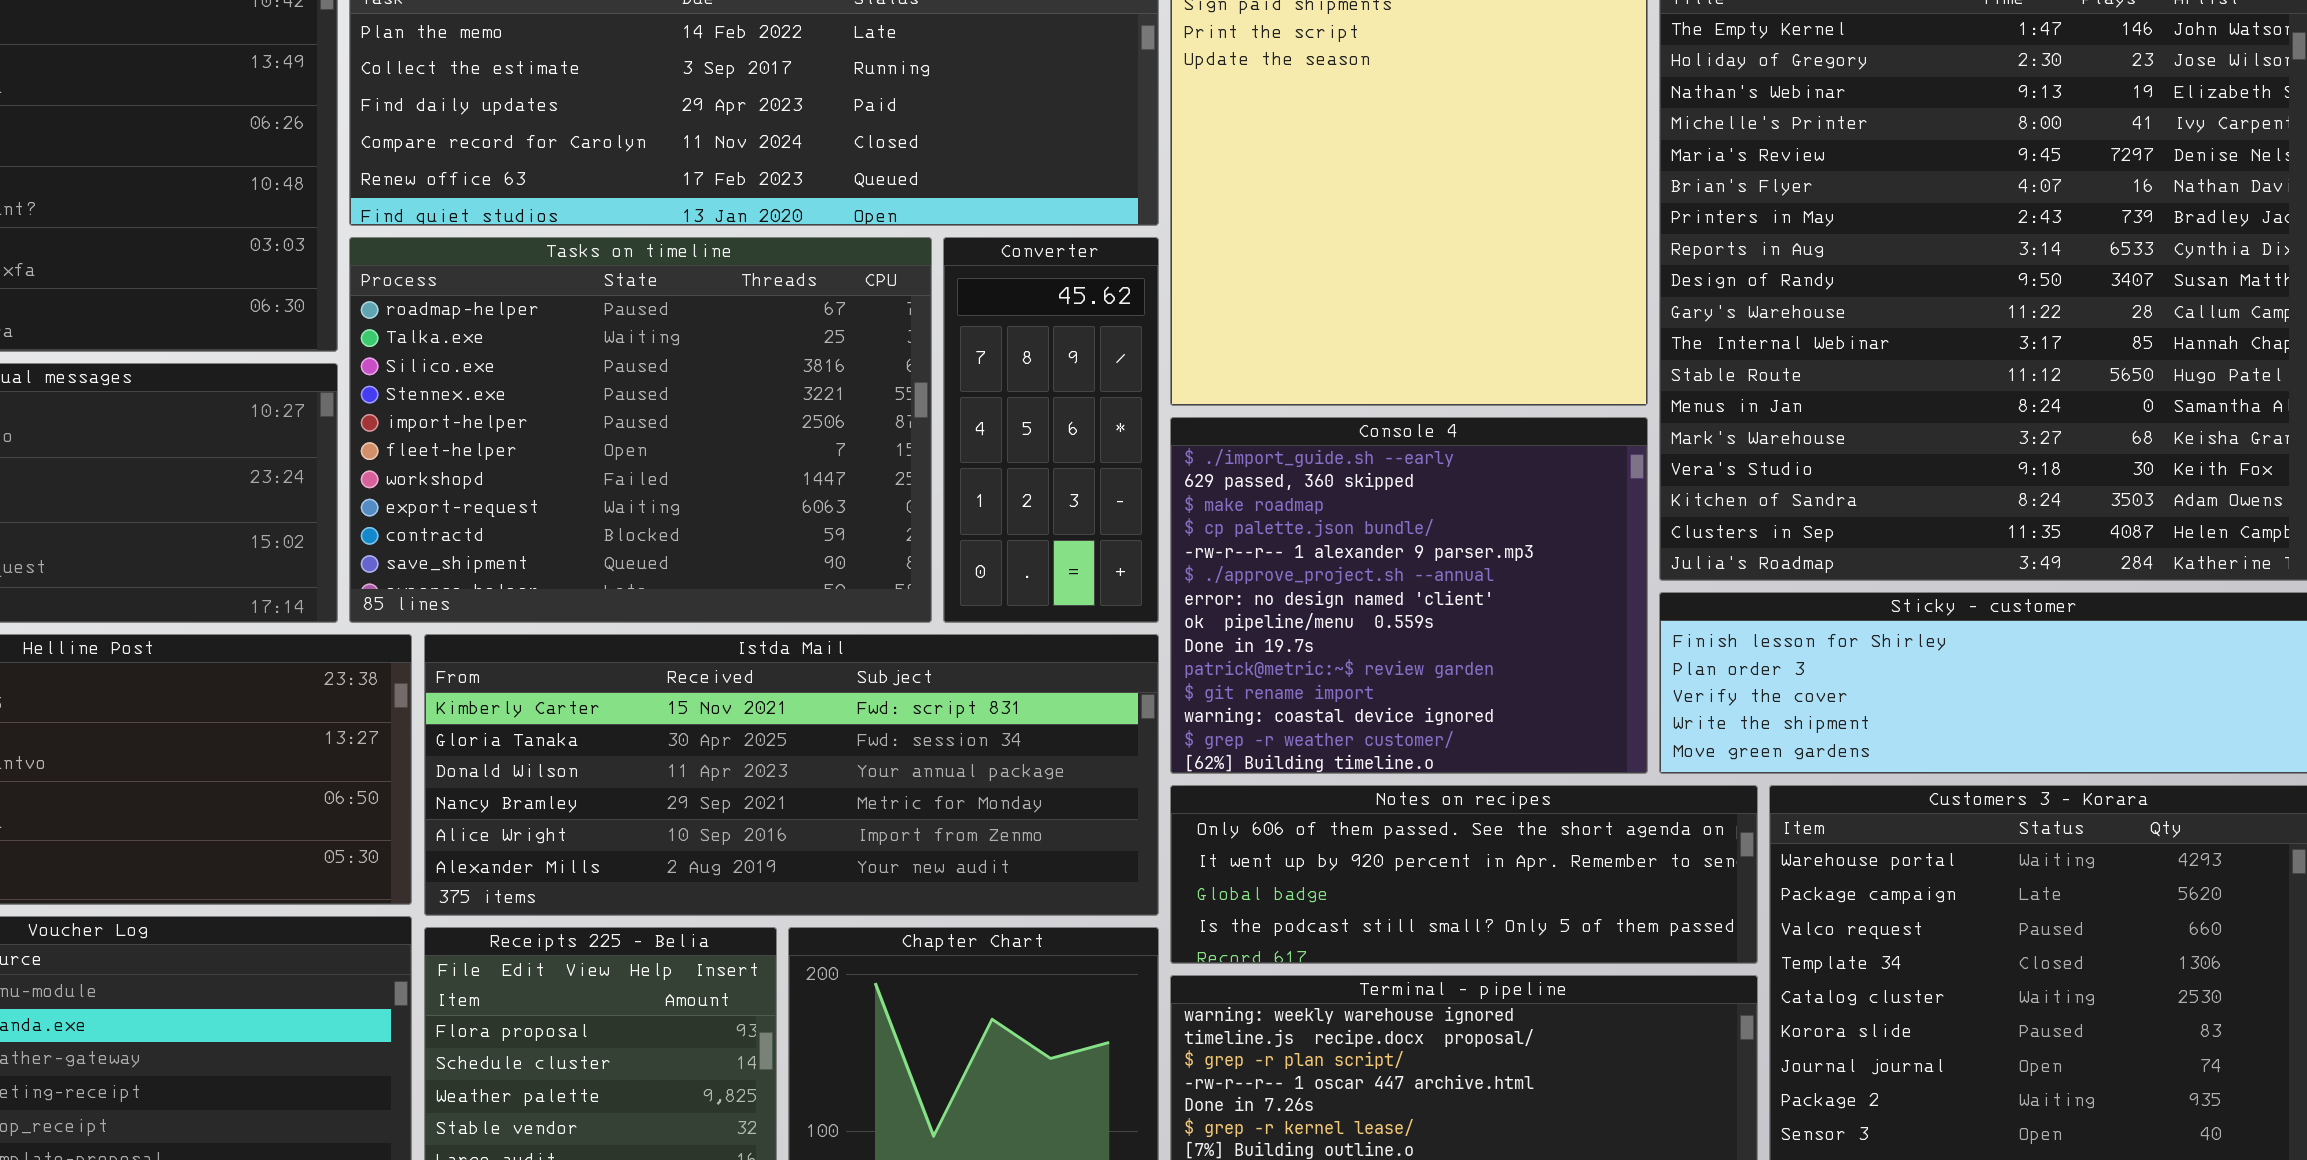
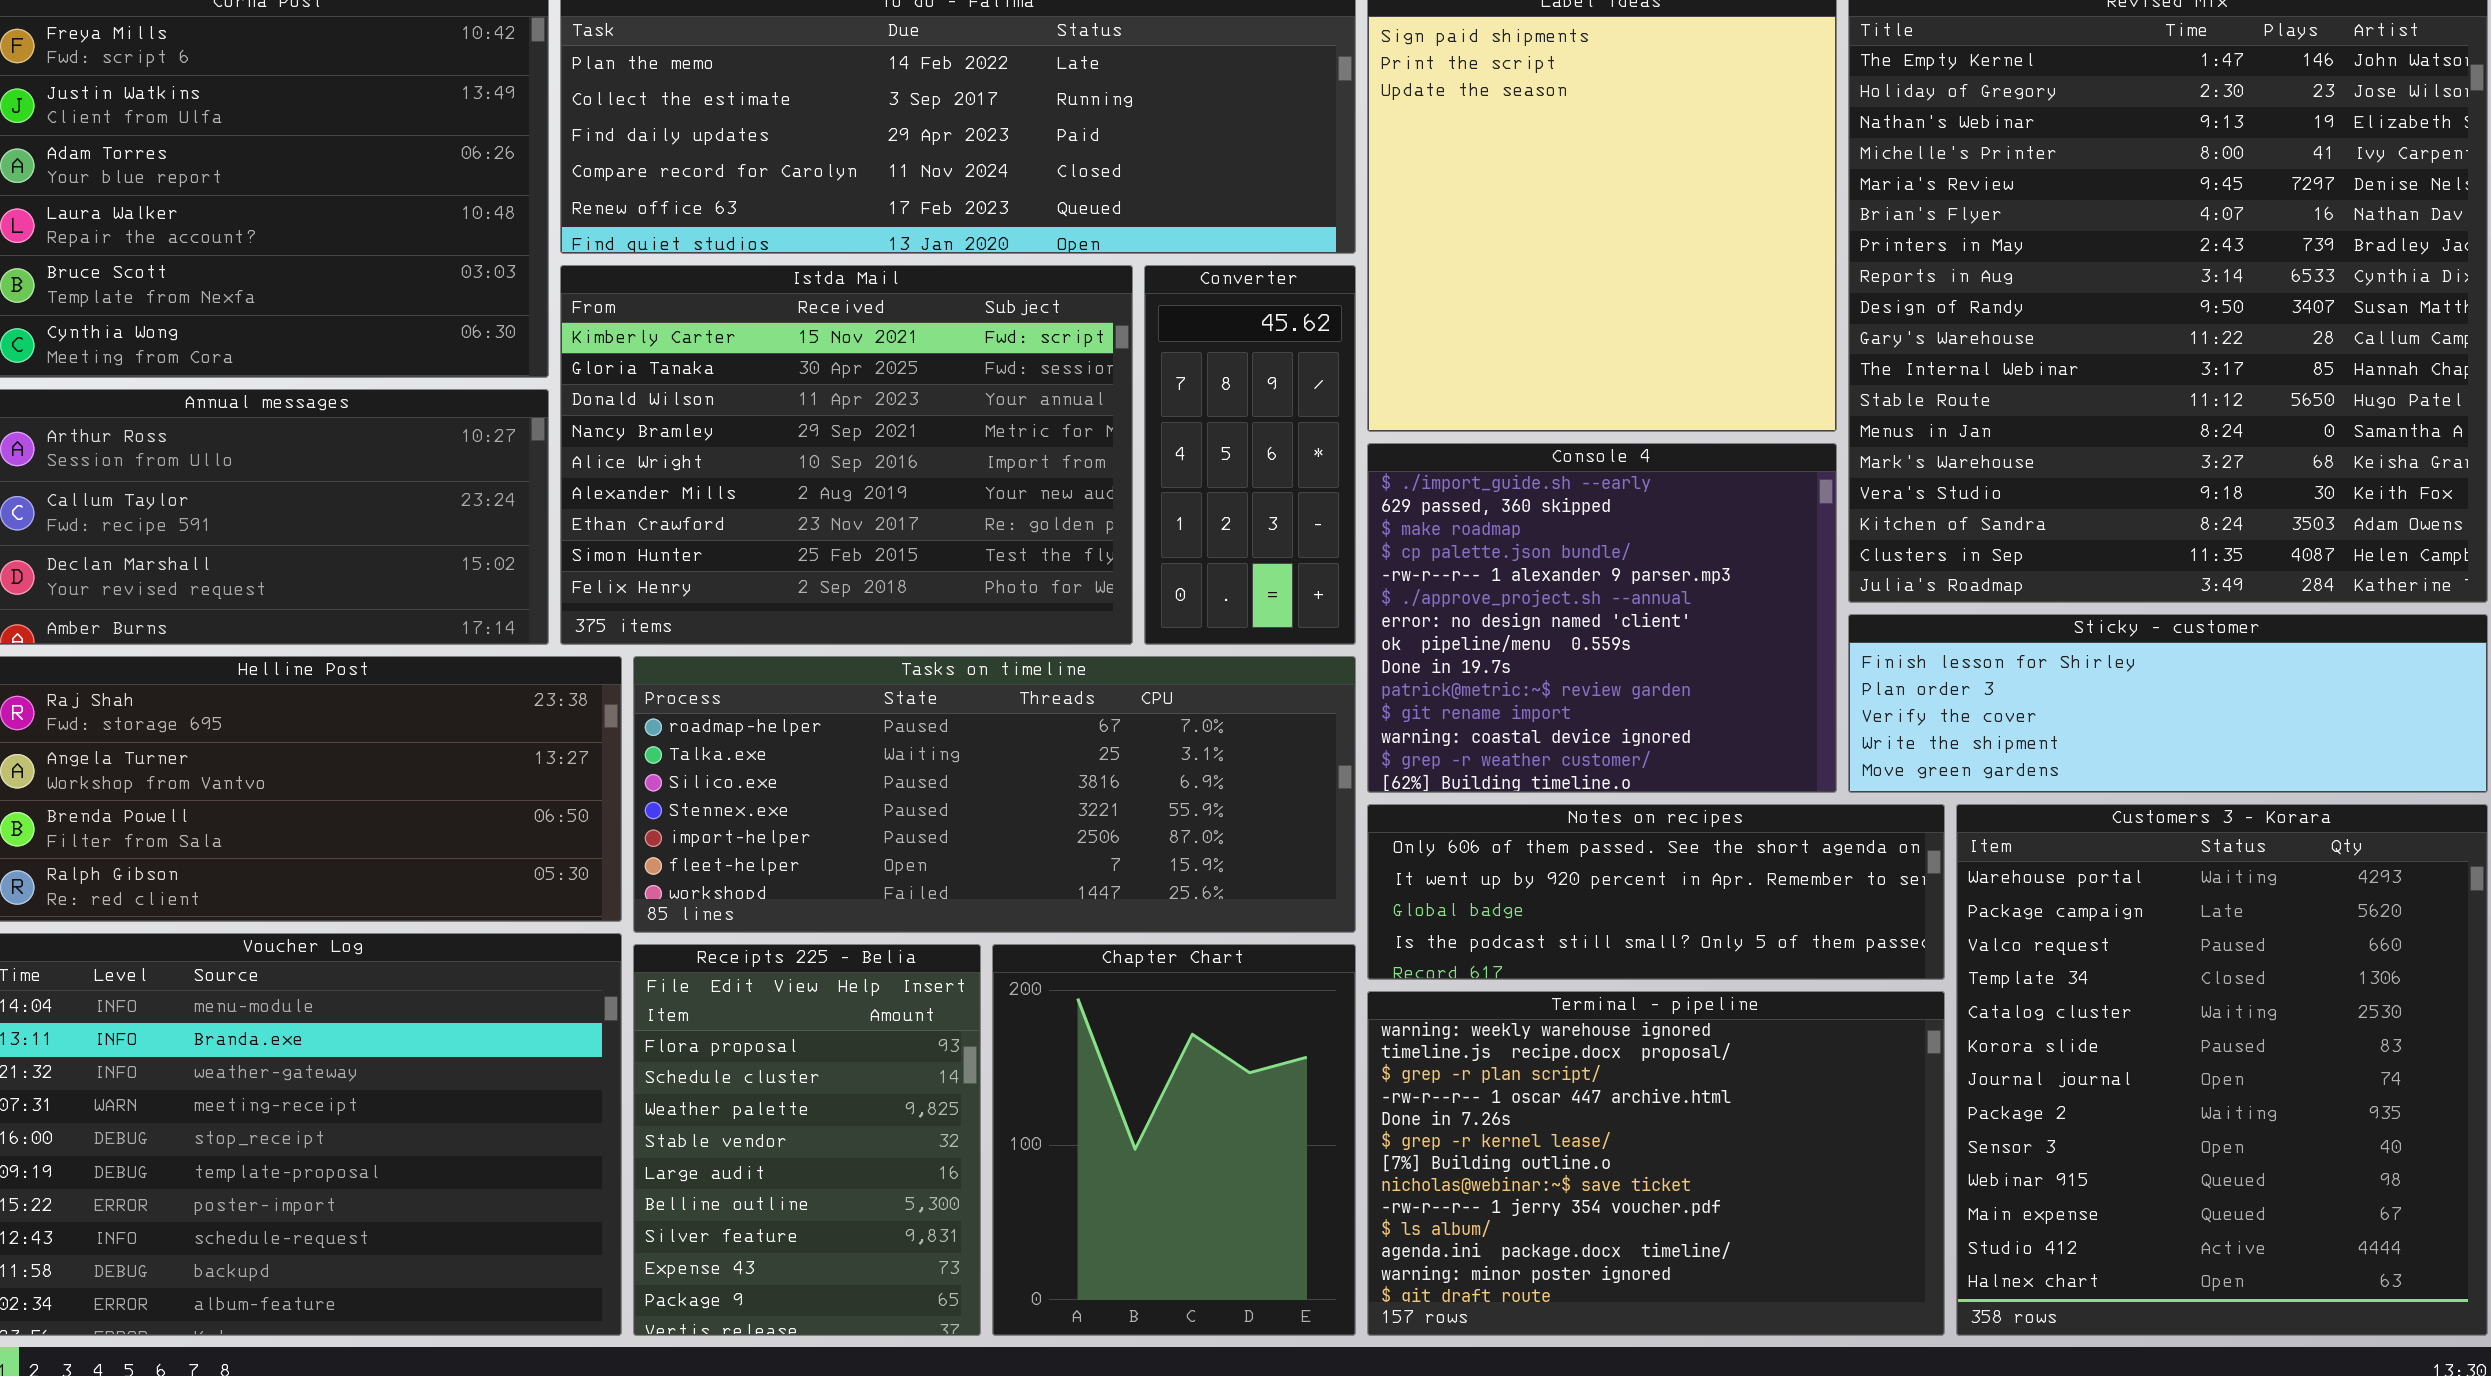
Tasks on timeline: [349,237,932,623] -> [633,656,1356,933], moved, resized
Istda Mail: [424,634,1159,916] -> [560,265,1133,645], moved, resized

